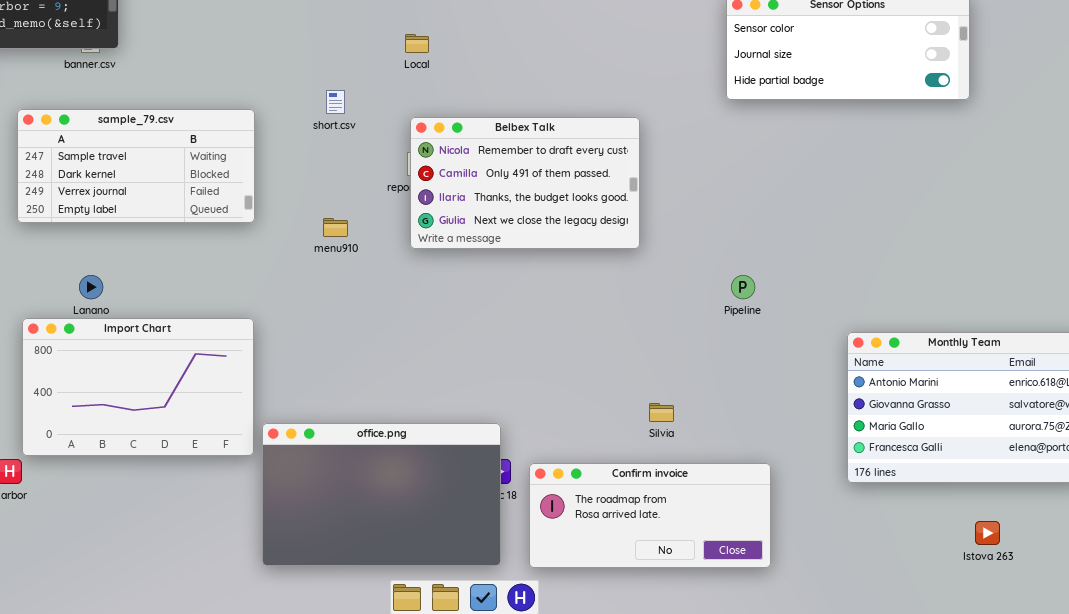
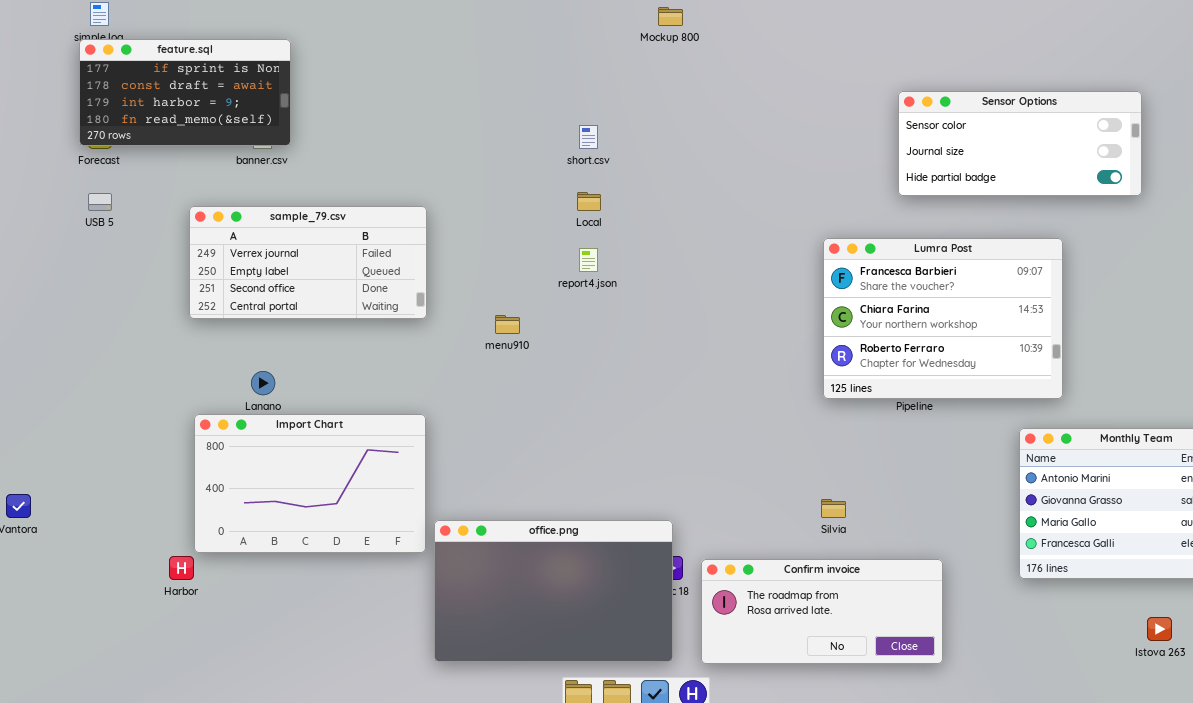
Local: [405,34,429,53] -> [577,192,601,211], moved
short.csv: [326,90,345,114] -> [579,125,598,149], moved
sample_79.csv: [17,109,255,223] -> [189,206,427,319], scrolled down 2 rows
Belbex Talk: [410,117,640,249] -> none, closed
Lumra Post: none -> [823,238,1063,399], opened

